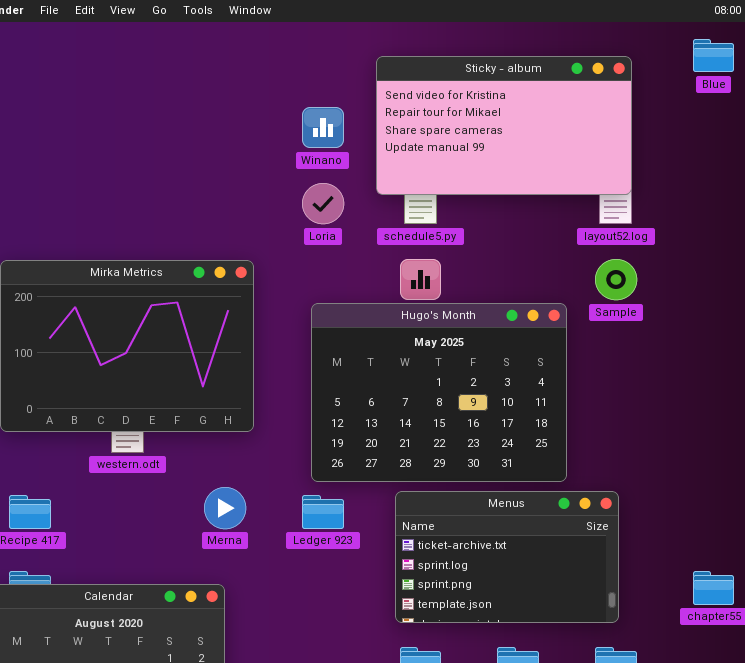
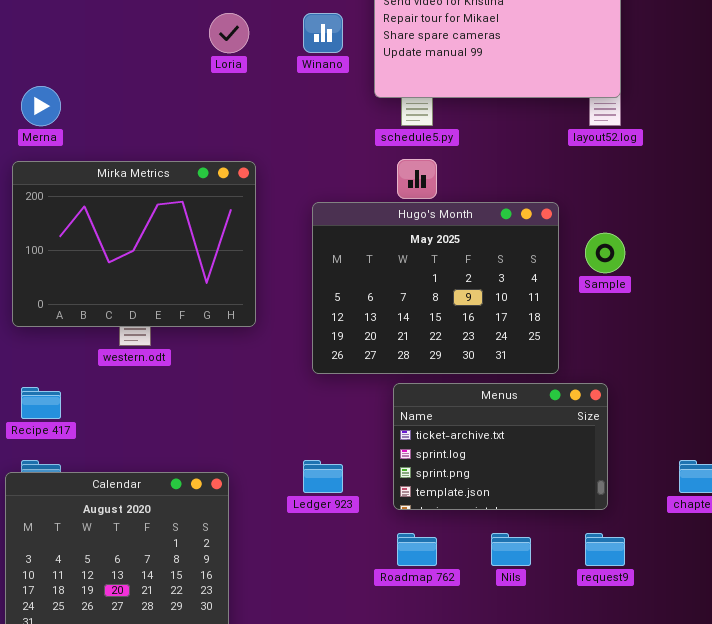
Loria: [302,183,344,224] -> [209,13,249,53], moved
Sample: [595,259,637,300] -> [585,233,625,273], moved
Merna: [204,487,246,529] -> [21,86,61,126], moved
Ledger 923: [302,495,344,529] -> [303,460,343,493], moved

